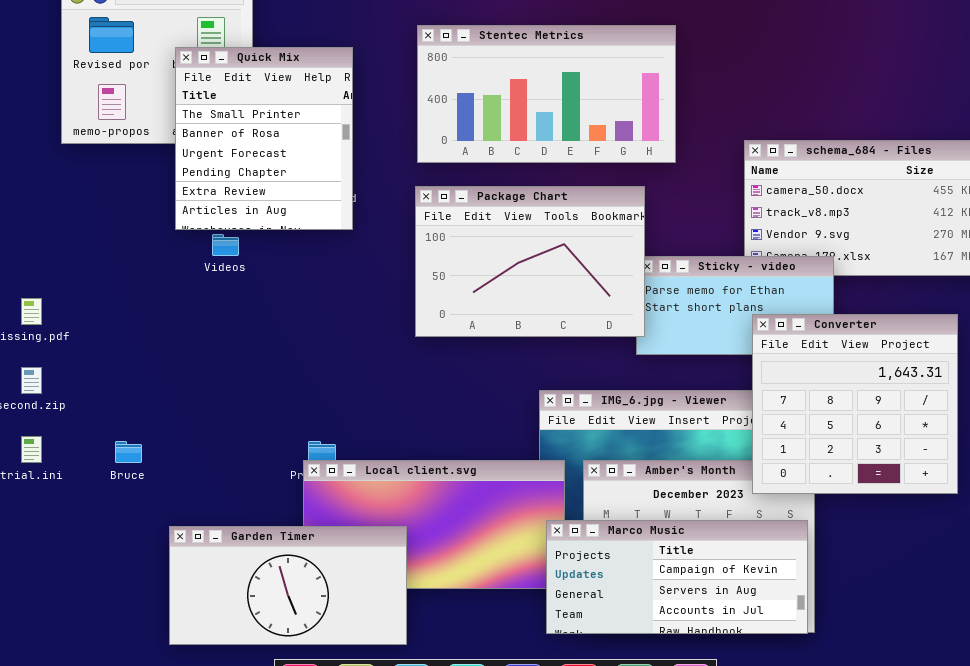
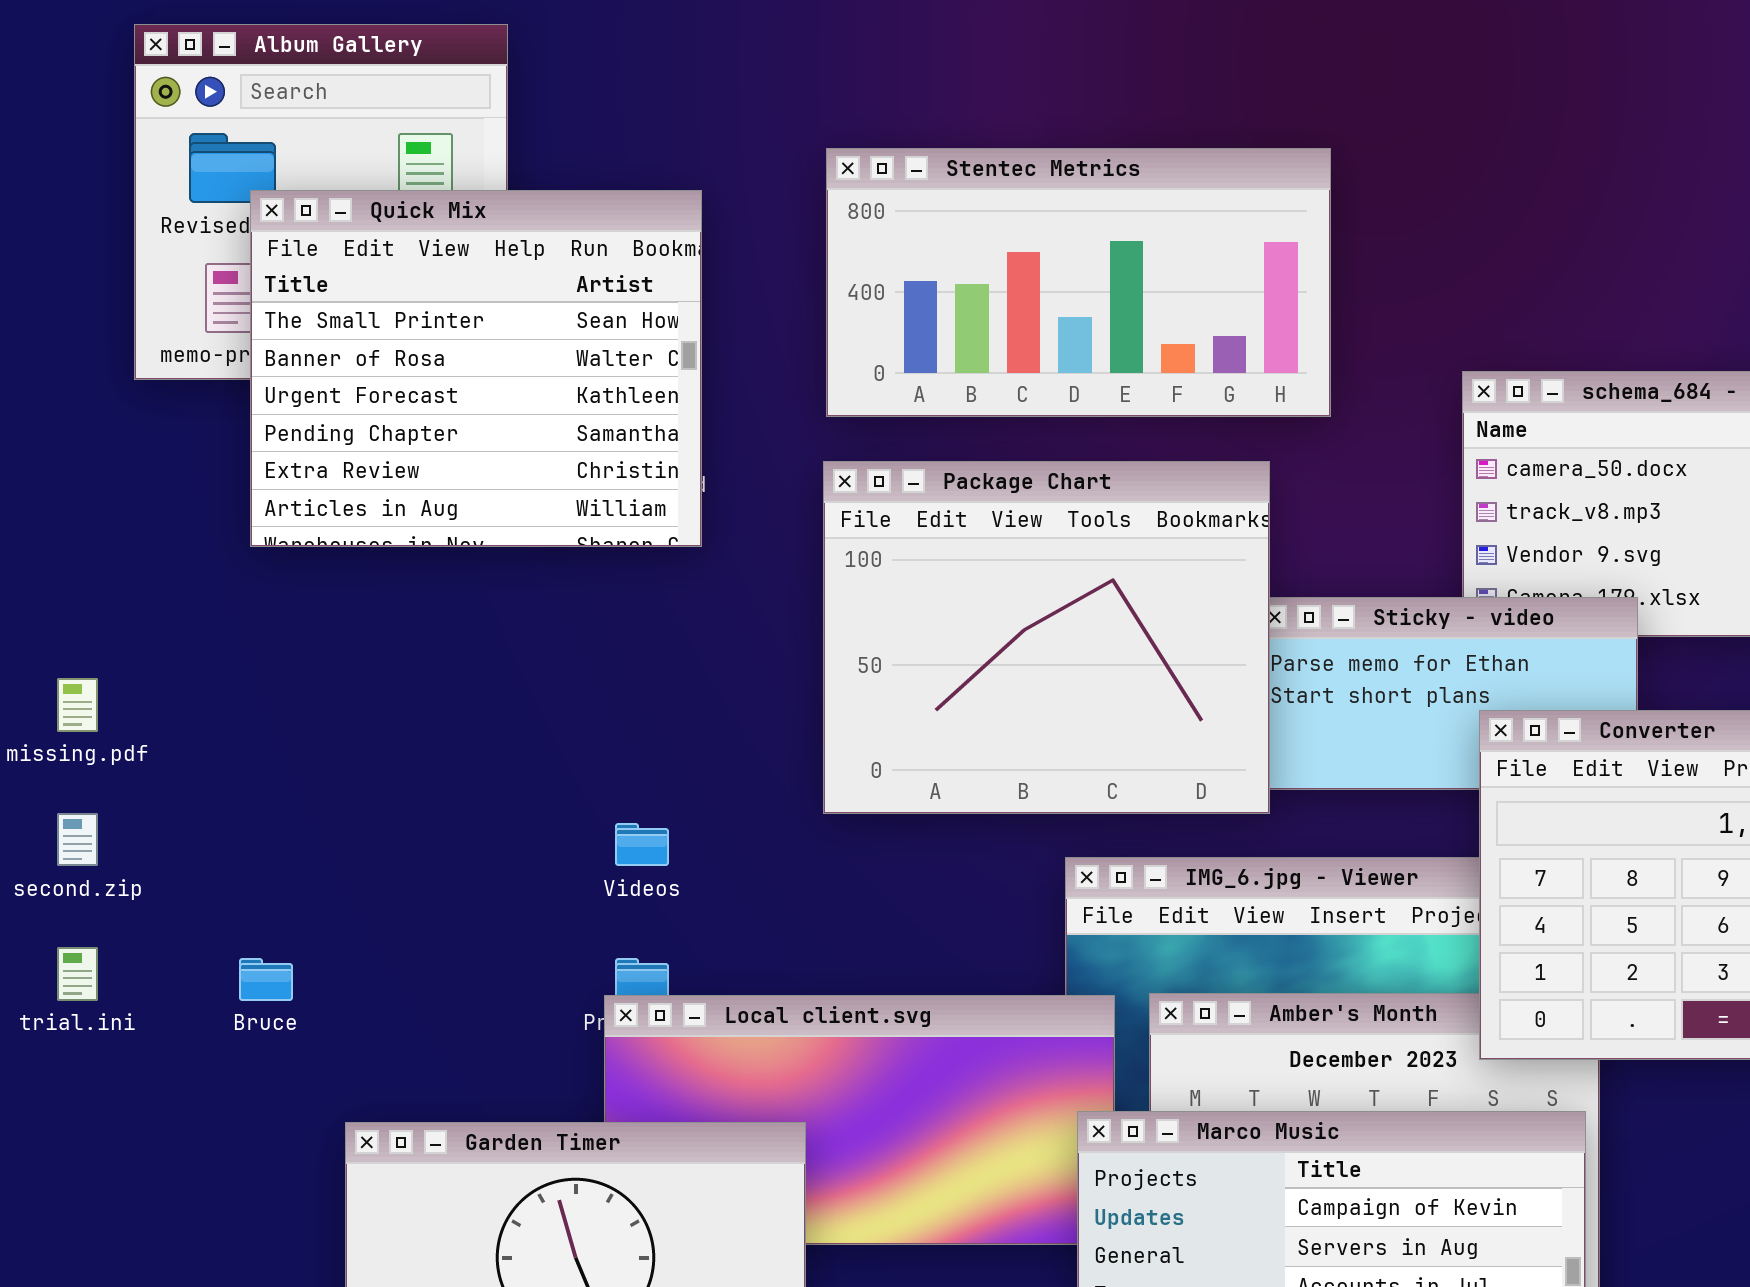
Quick Mix: [175,47,353,230] -> [250,190,702,547], resized
Package Chart: [415,186,645,337] -> [823,461,1270,814], resized
Videos: [212,234,239,256] -> [615,823,669,866], moved

